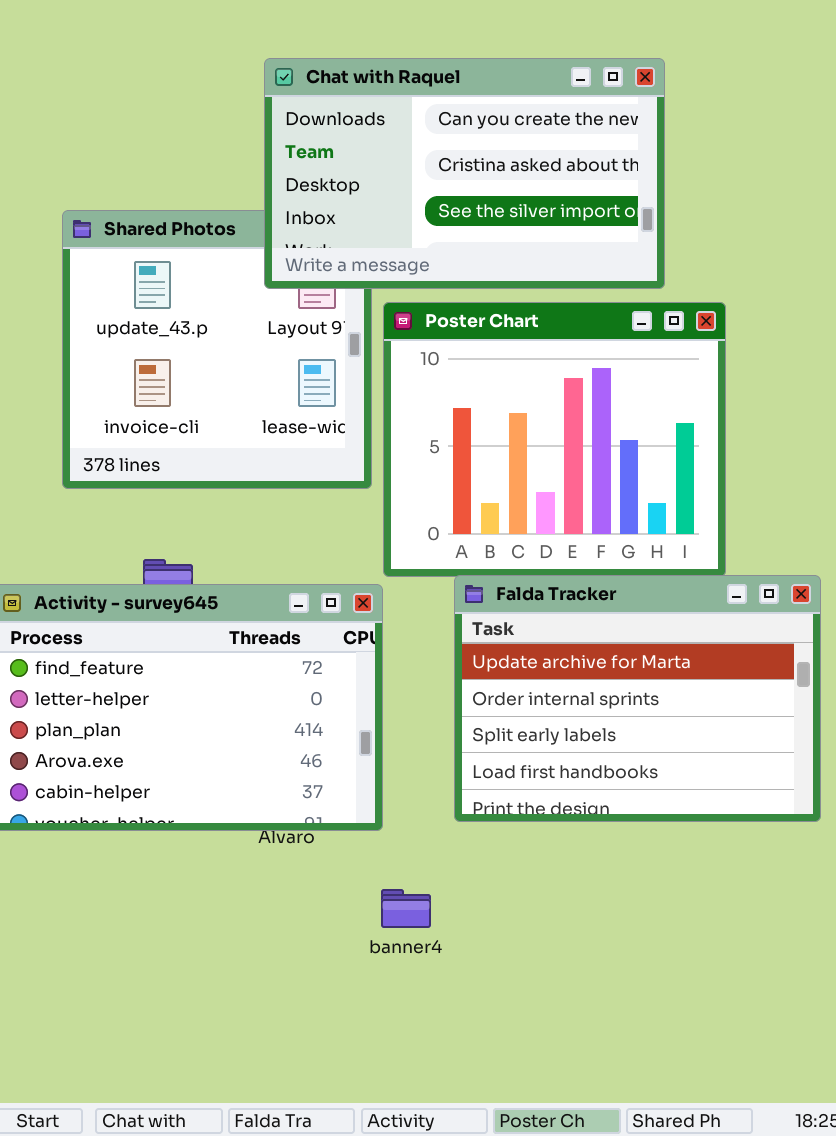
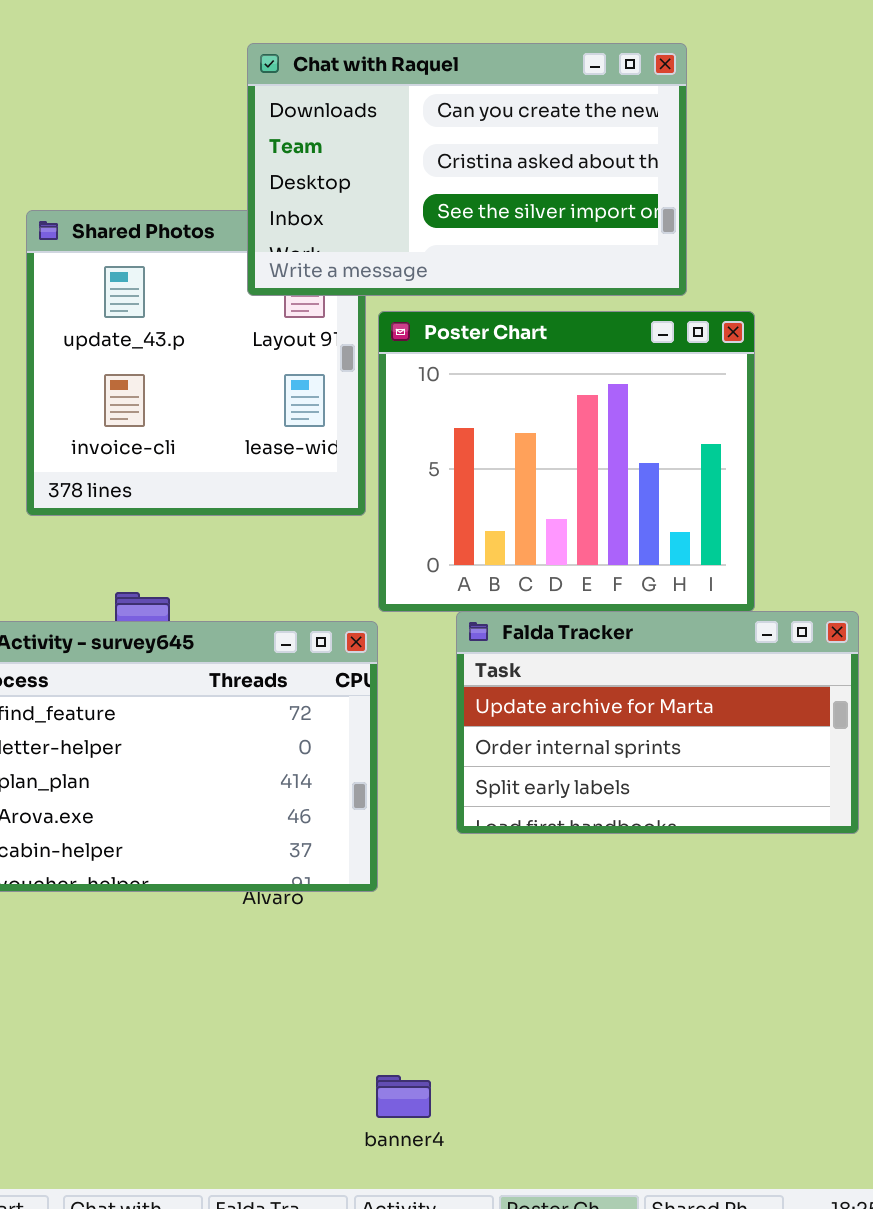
Falda Tracker: [454,575,821,822] -> [456,611,859,834], resized
banner4: [381,889,431,928] -> [376,1075,431,1118], moved

